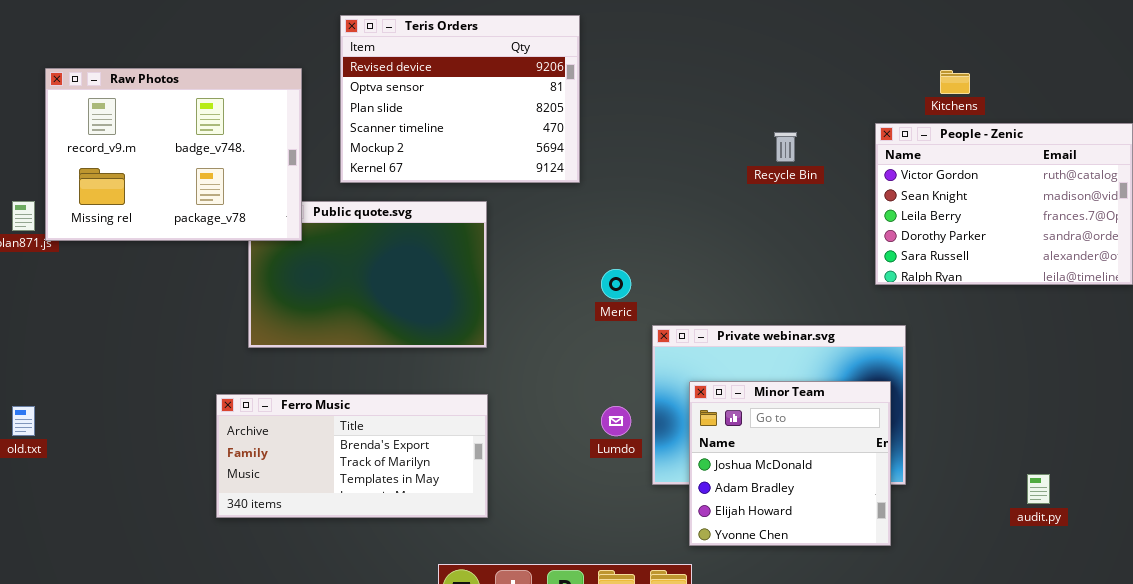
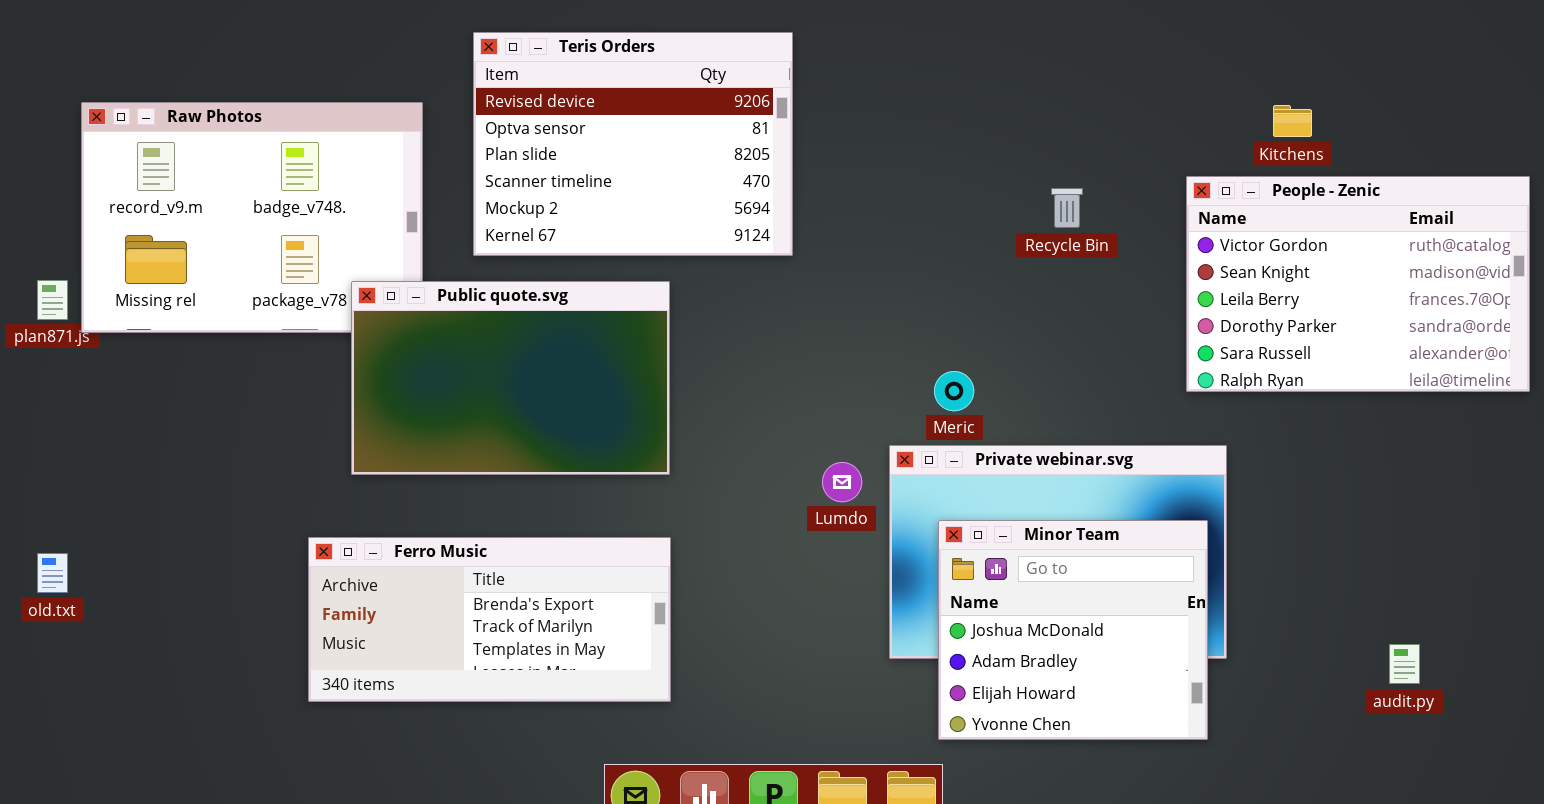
Public quote.svg: [248,201,487,348] -> [351,281,670,475], raised
Meric: [601,269,631,299] -> [934,371,974,411], moved
Lumdo: [601,406,631,436] -> [822,462,862,502], moved

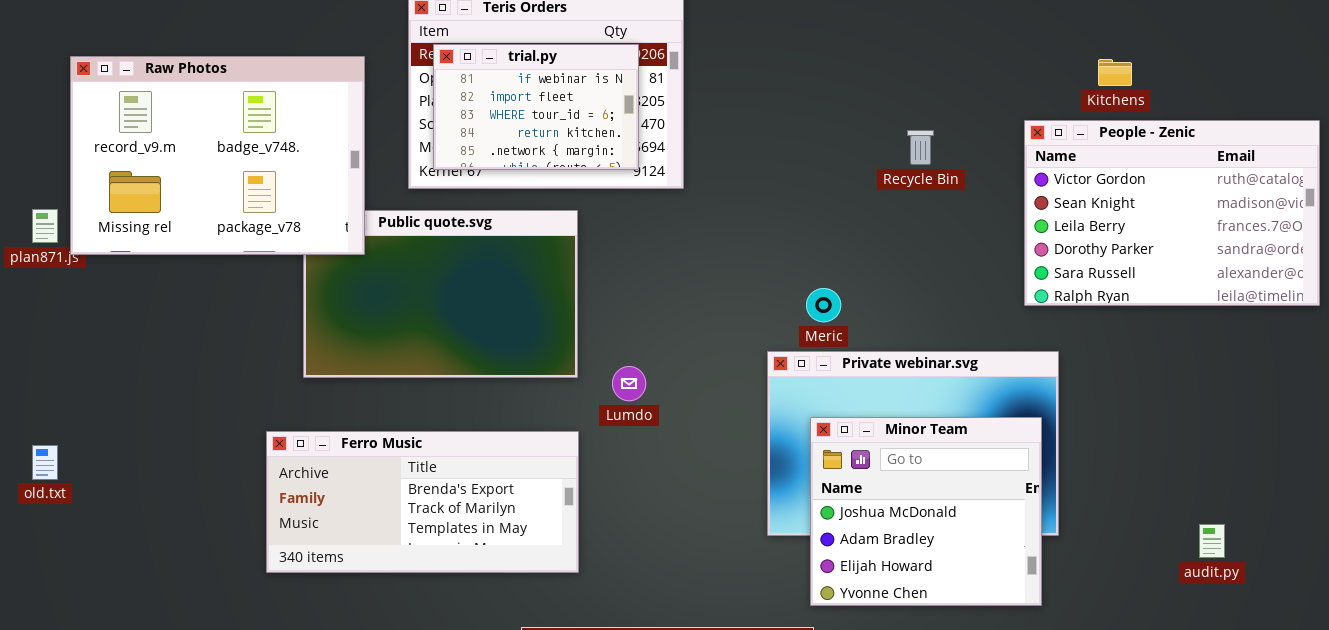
trial.py: none -> [433,44,639,170], opened
Raw Photos: [81,102,423,333] -> [70,56,365,255], raised
Lumdo: [822,462,862,502] -> [612,366,646,401], moved

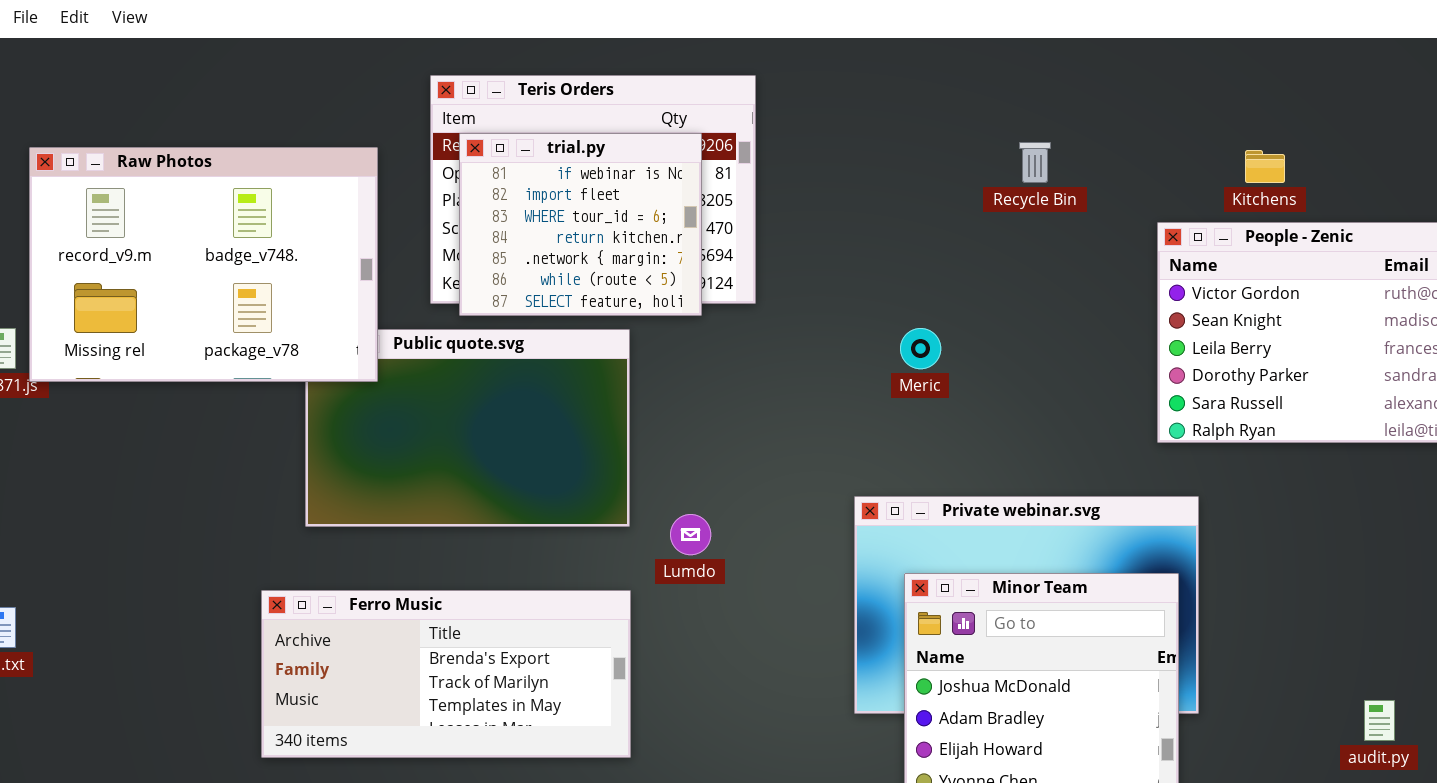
trial.py: [433,44,639,170] -> [459,133,702,316], resized
Recycle Bin: [907,130,934,165] -> [1019,142,1051,183], moved
Meric: [806,288,841,322] -> [900,328,941,369], moved

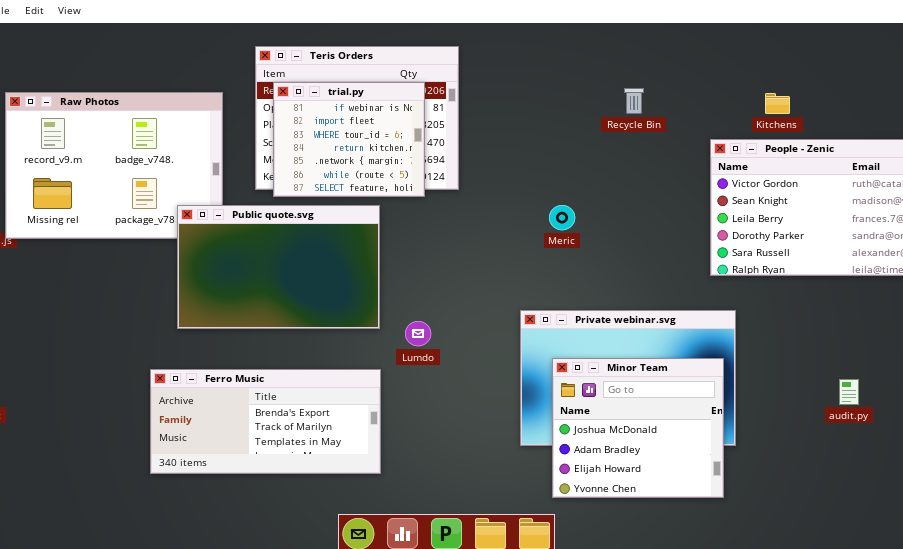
Public quote.svg: [305,329,630,527] -> [177,205,380,329], raised
audit.py: [1364,700,1395,741] -> [839,379,859,405], moved

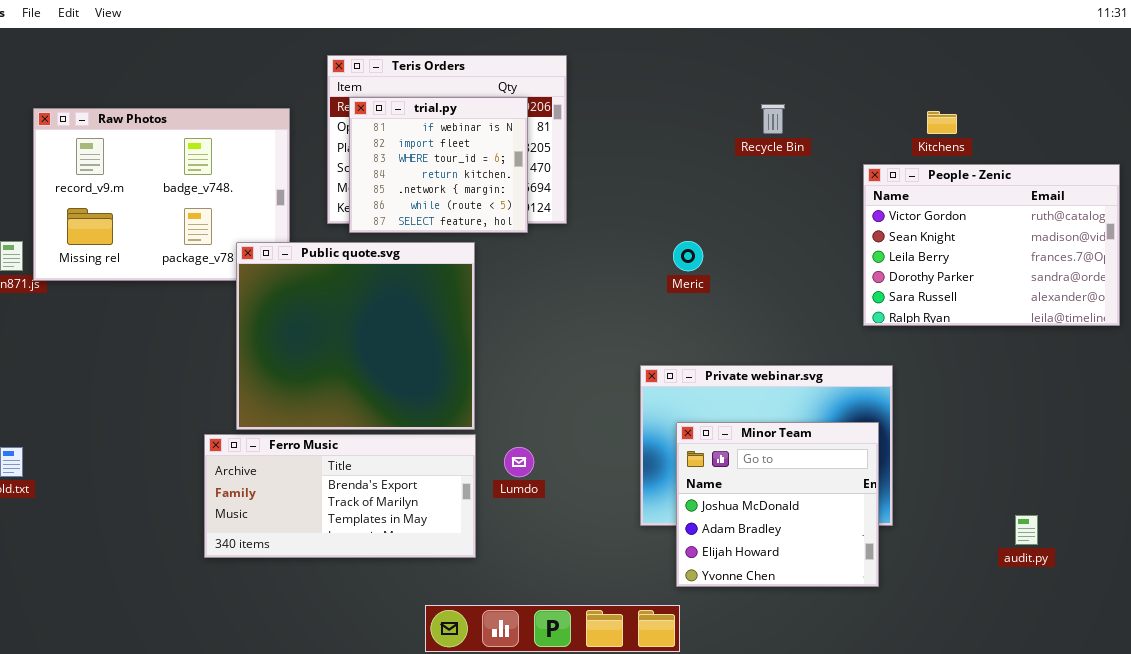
Public quote.svg: [177,205,380,329] -> [236,242,475,430], resized
Lumdo: [405,321,431,346] -> [504,447,534,477], moved
audit.py: [839,379,859,405] -> [1015,515,1038,545], moved

